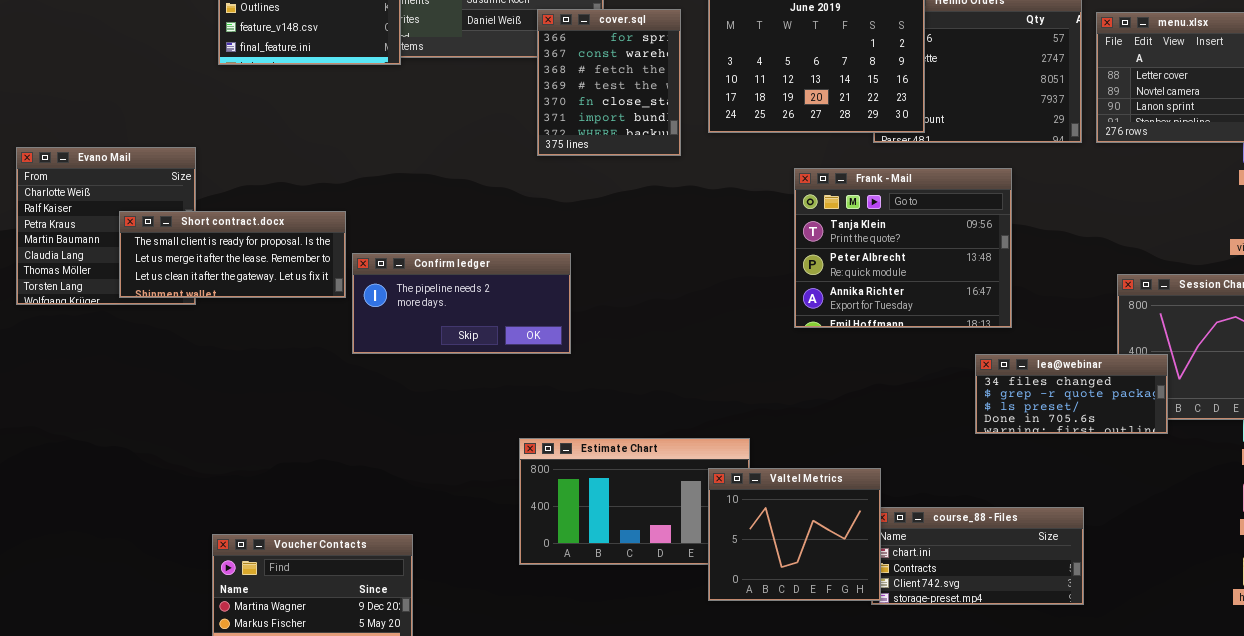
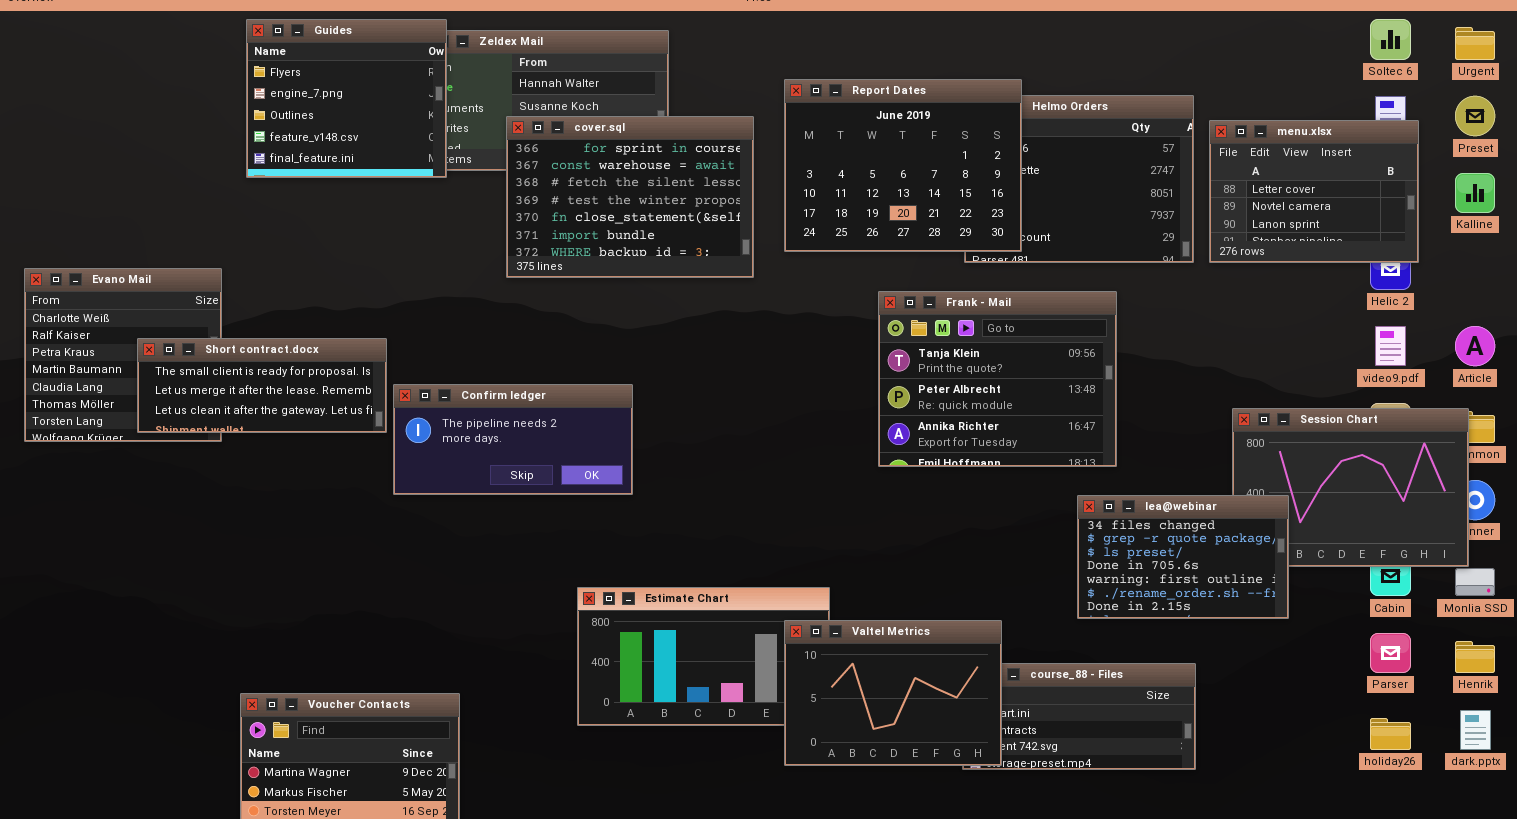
cover.sql: [537,9,681,156] -> [506,116,754,278], resized
lea@webinar: [975,354,1168,434] -> [1077,495,1289,619], resized
Valtel Metrics: [708,468,881,601] -> [784,620,1002,766], resized

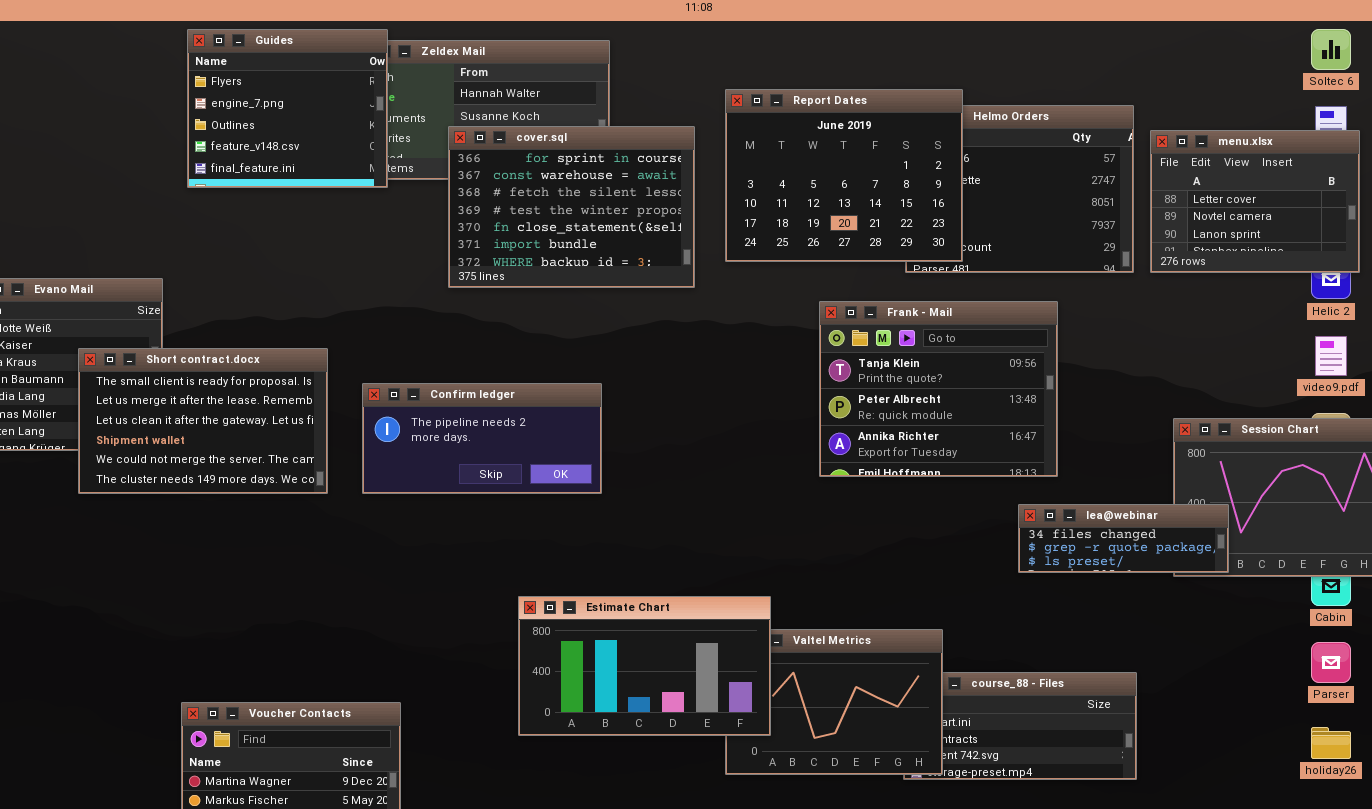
Short contract.docx: [137,338,387,433] -> [78,348,328,494], resized
Confirm ledger: [393,384,633,495] -> [362,383,602,494], moved
lea@webinar: [1077,495,1289,619] -> [1018,504,1229,573], resized
Estimate Chart: [577,587,830,726] -> [518,596,771,736], raised

